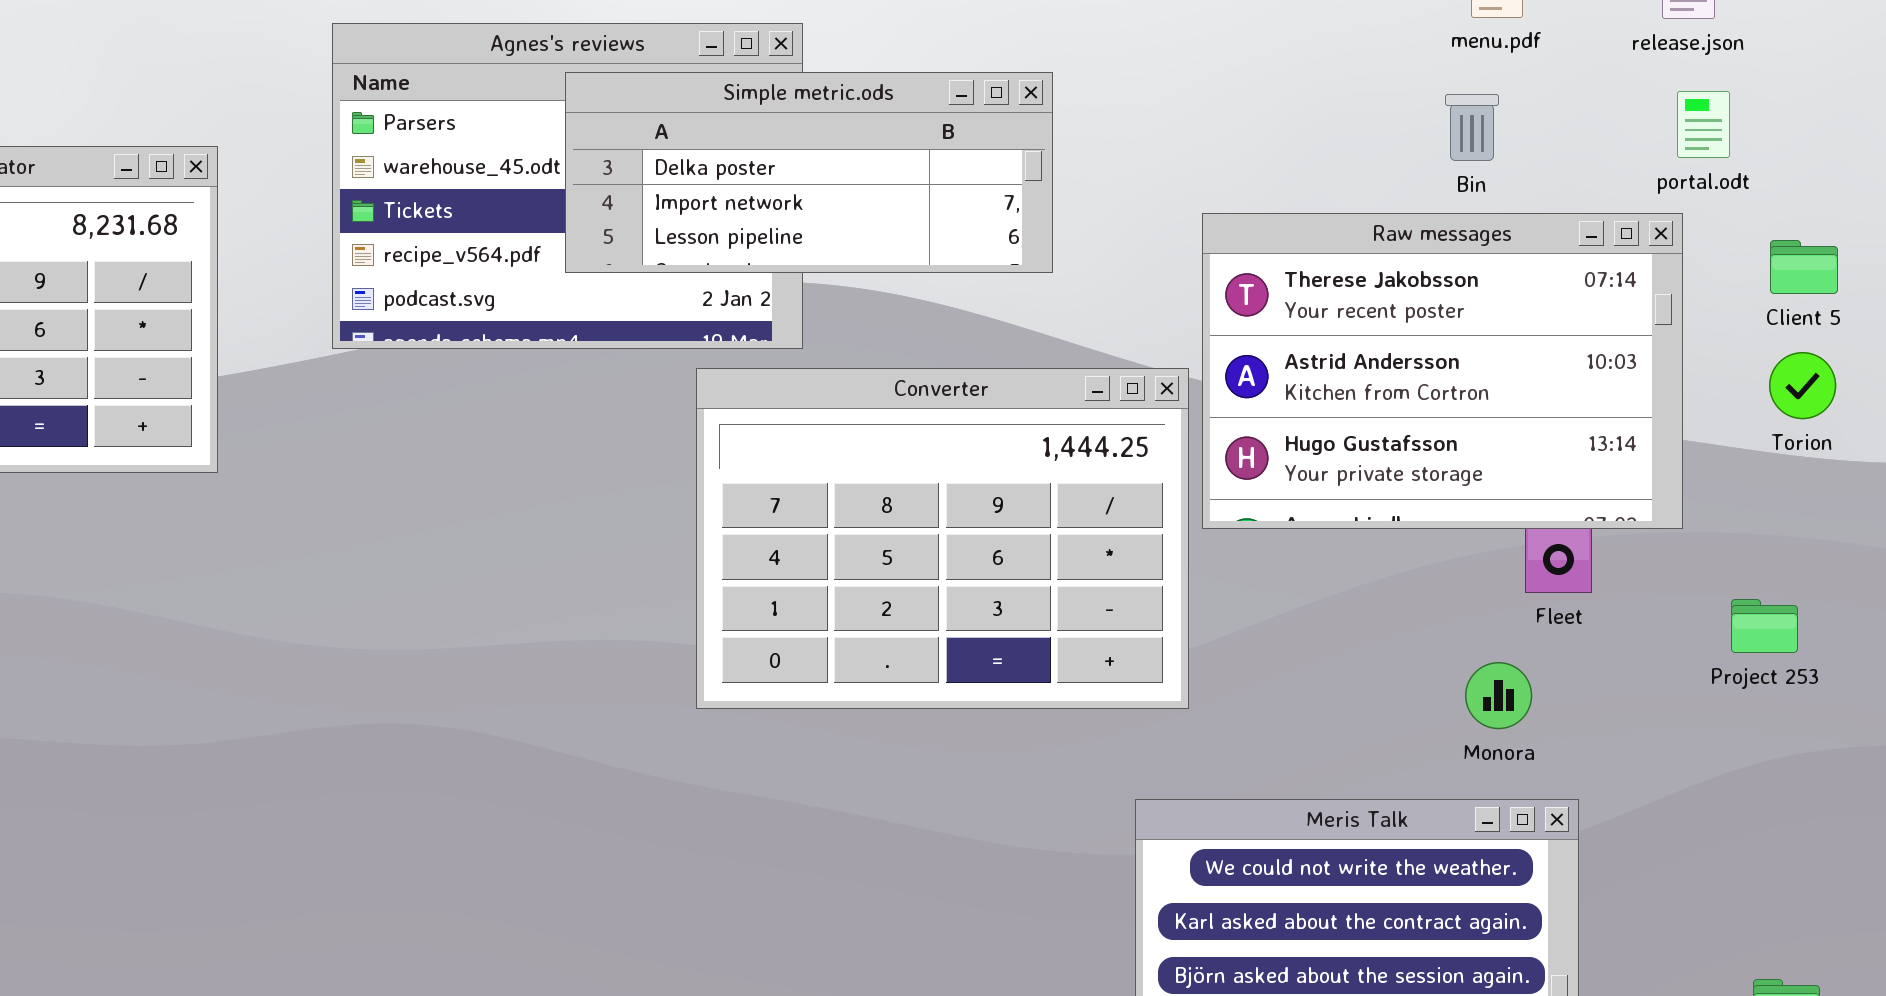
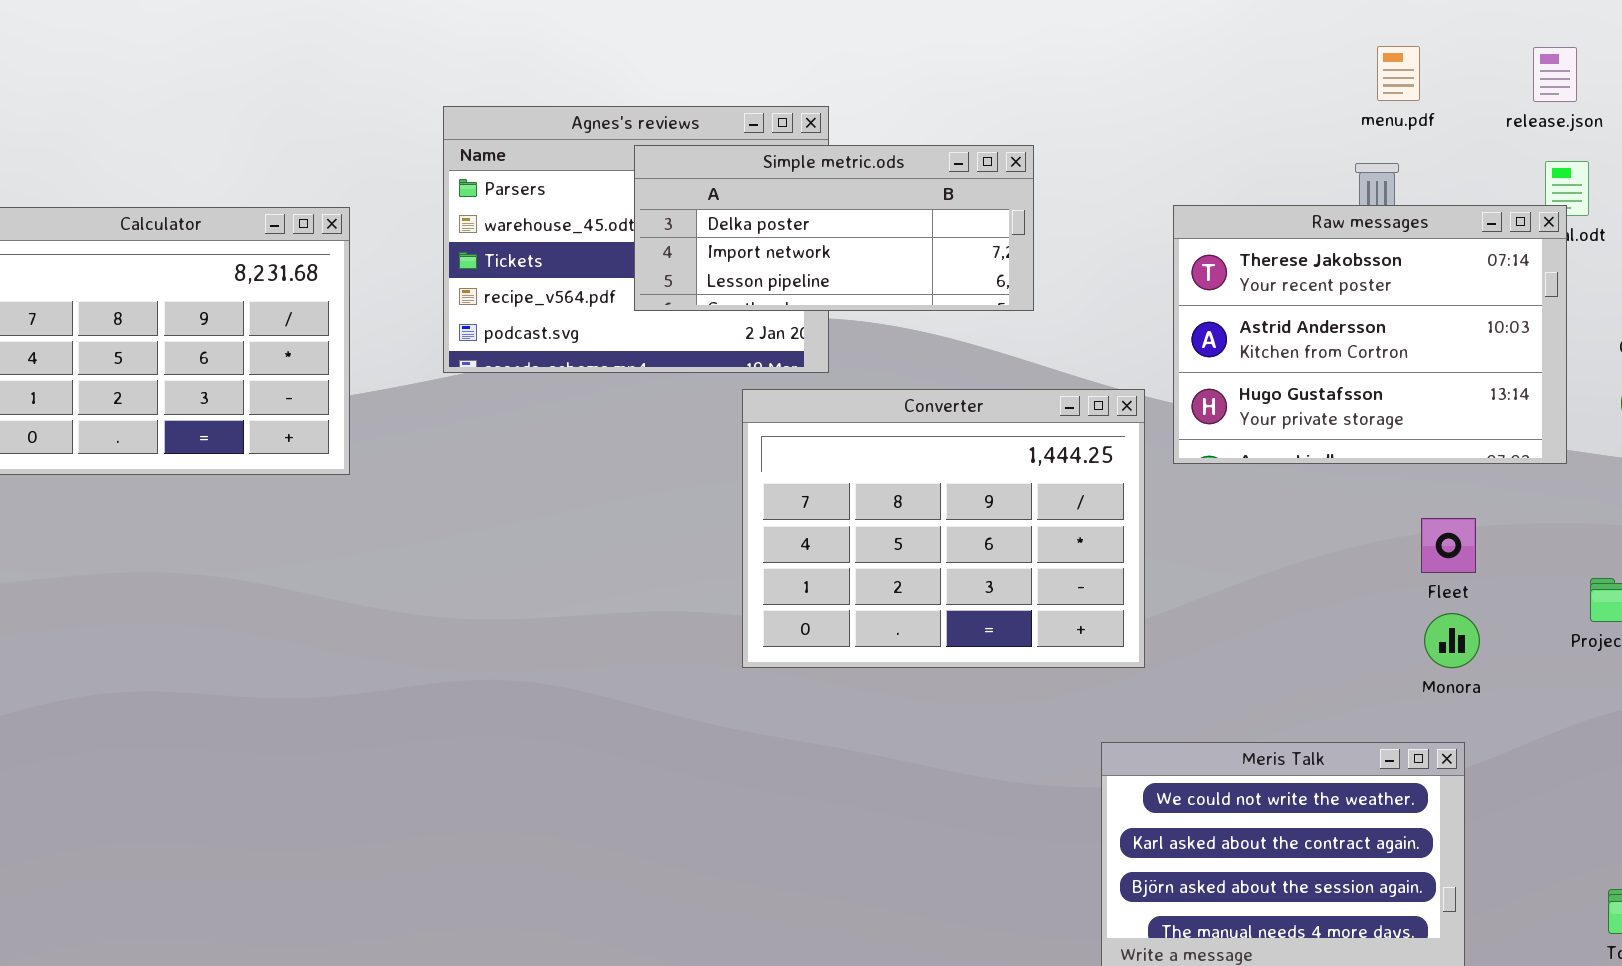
Raw messages: [1202,213,1683,529] -> [1173,205,1567,464], moved
Monora: [1465,662,1532,729] -> [1424,613,1480,668], moved

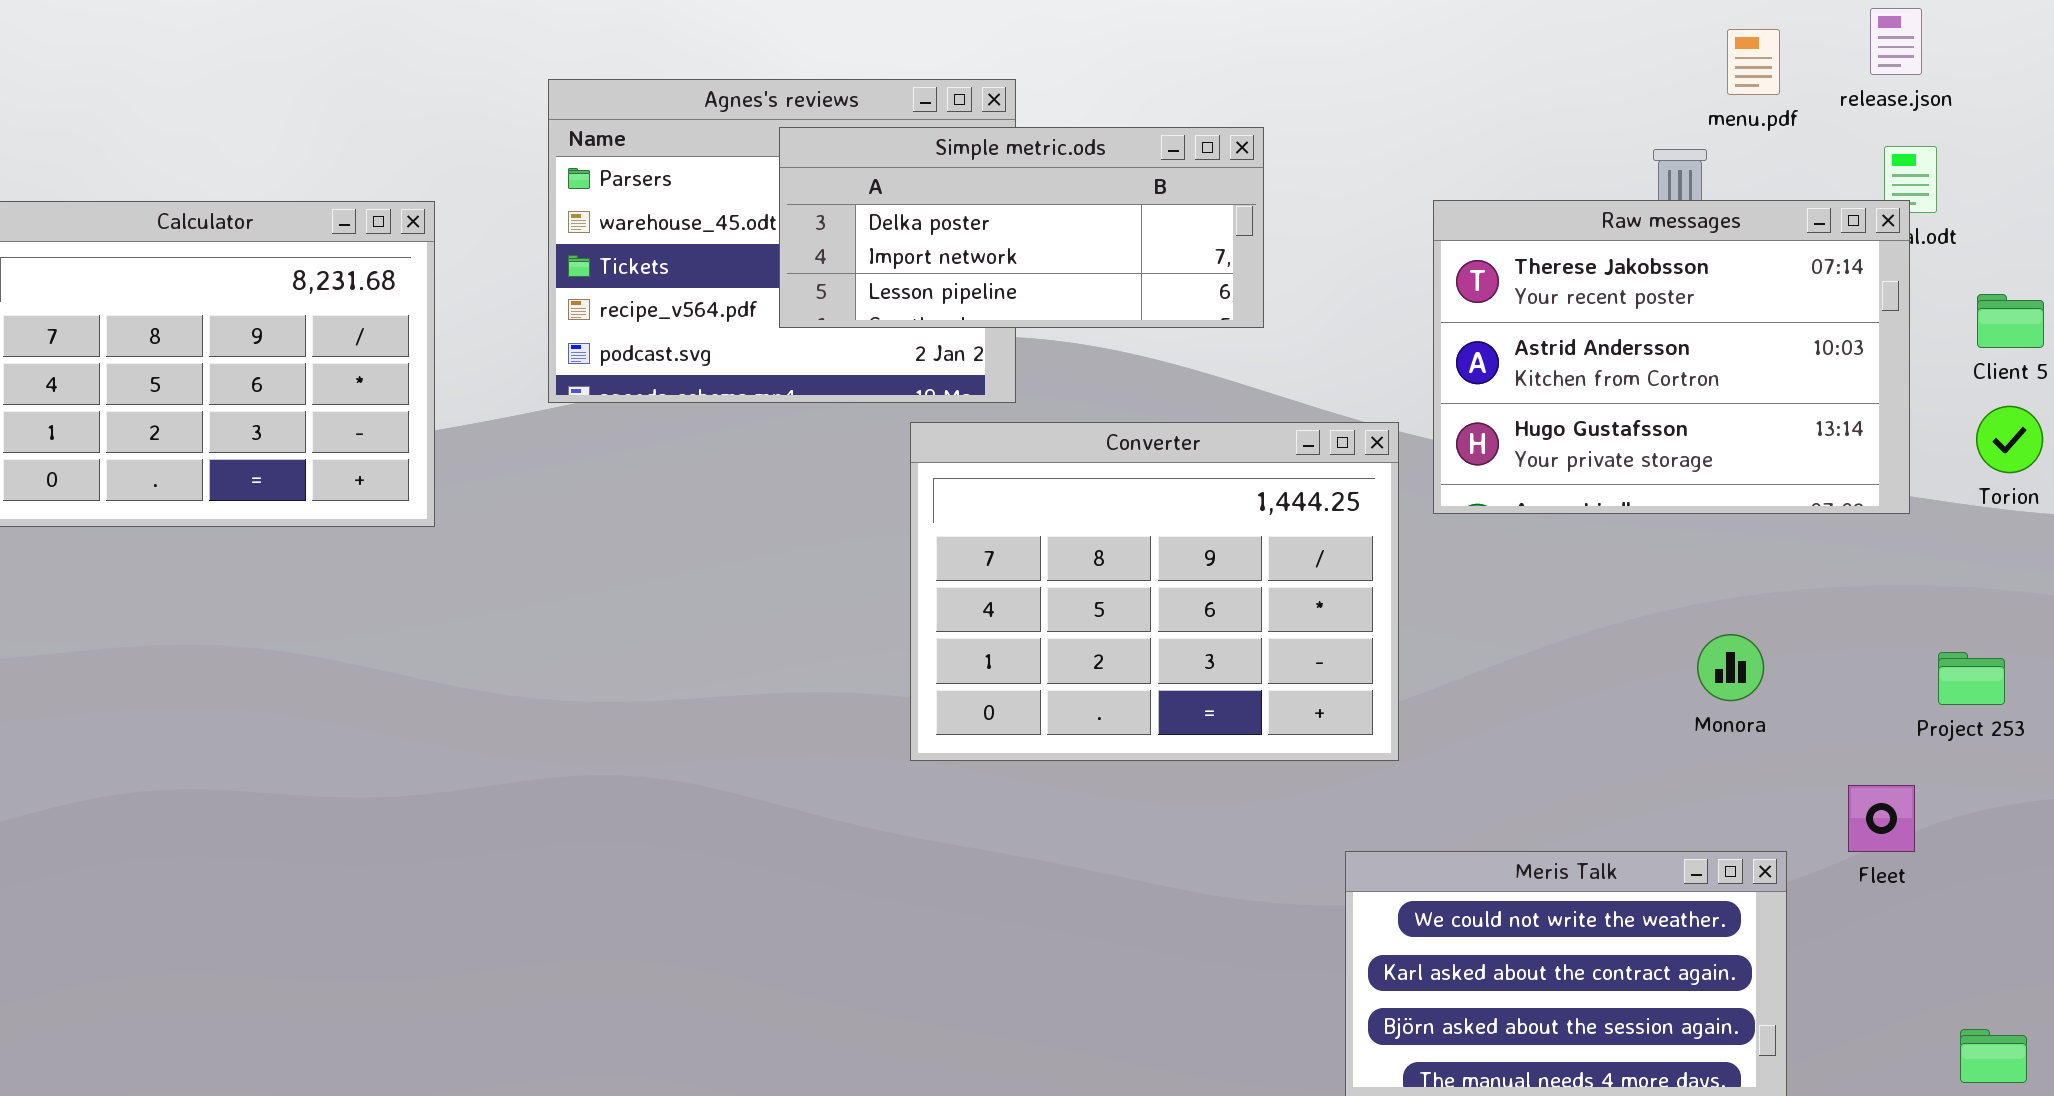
menu.pdf: [1377,46,1420,101] -> [1727,29,1780,95], moved
Fleet: [1421,518,1476,573] -> [1848,785,1915,852], moved
Monora: [1424,613,1480,668] -> [1697,634,1764,701], moved

